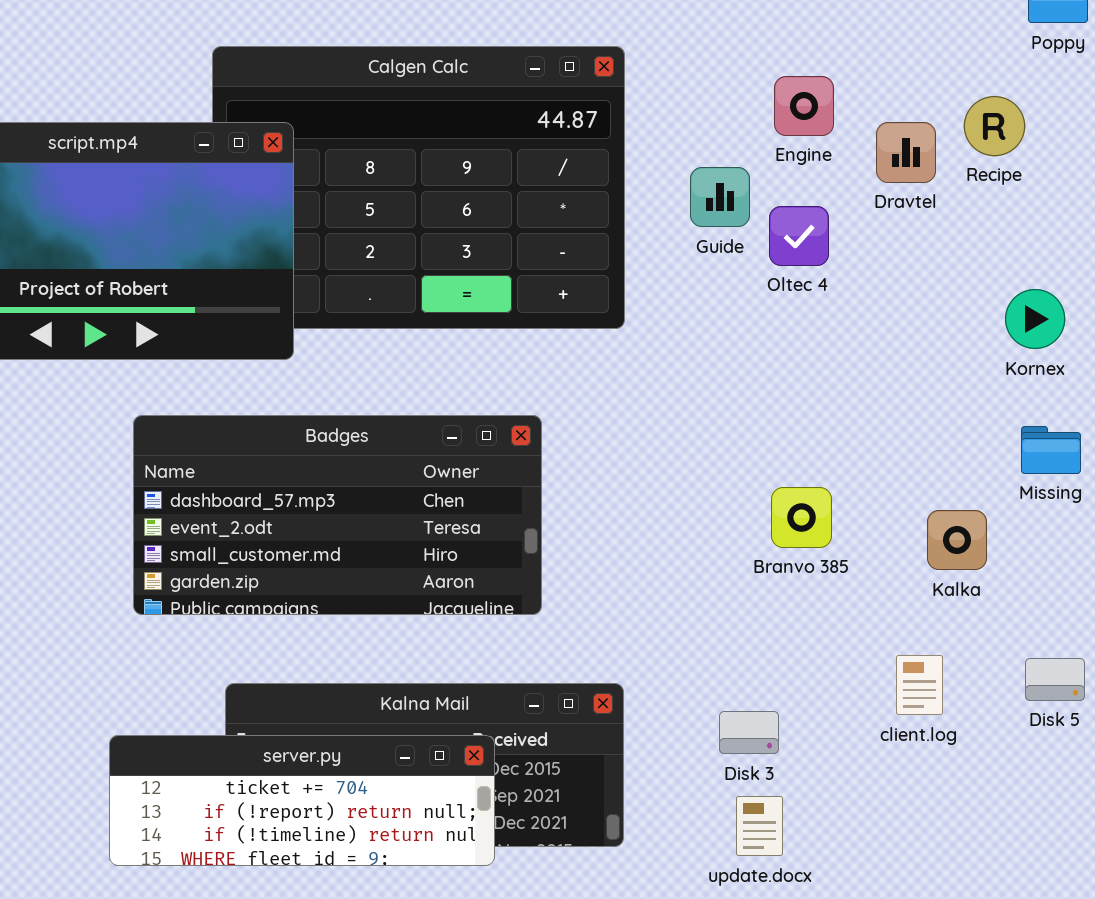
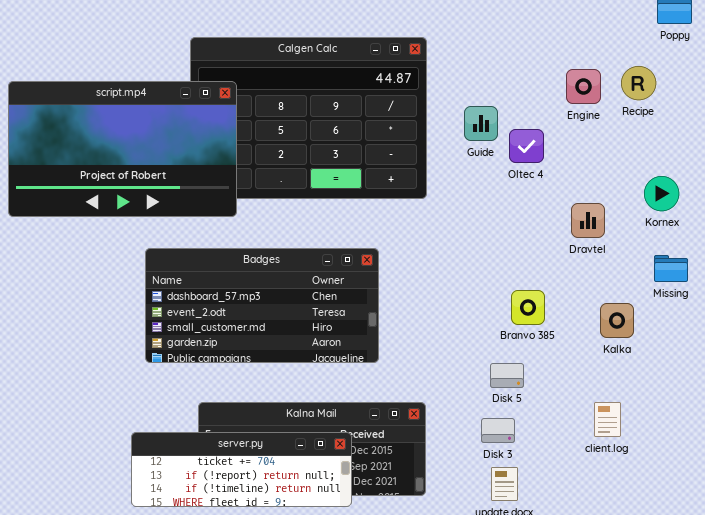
Engine: [774,76,834,136] -> [566,69,601,104], moved
Dravtel: [876,122,936,183] -> [571,203,605,238], moved
client.log: [896,655,943,715] -> [594,402,621,437], moved
Disk 5: [1025,658,1085,701] -> [490,363,524,388], moved

